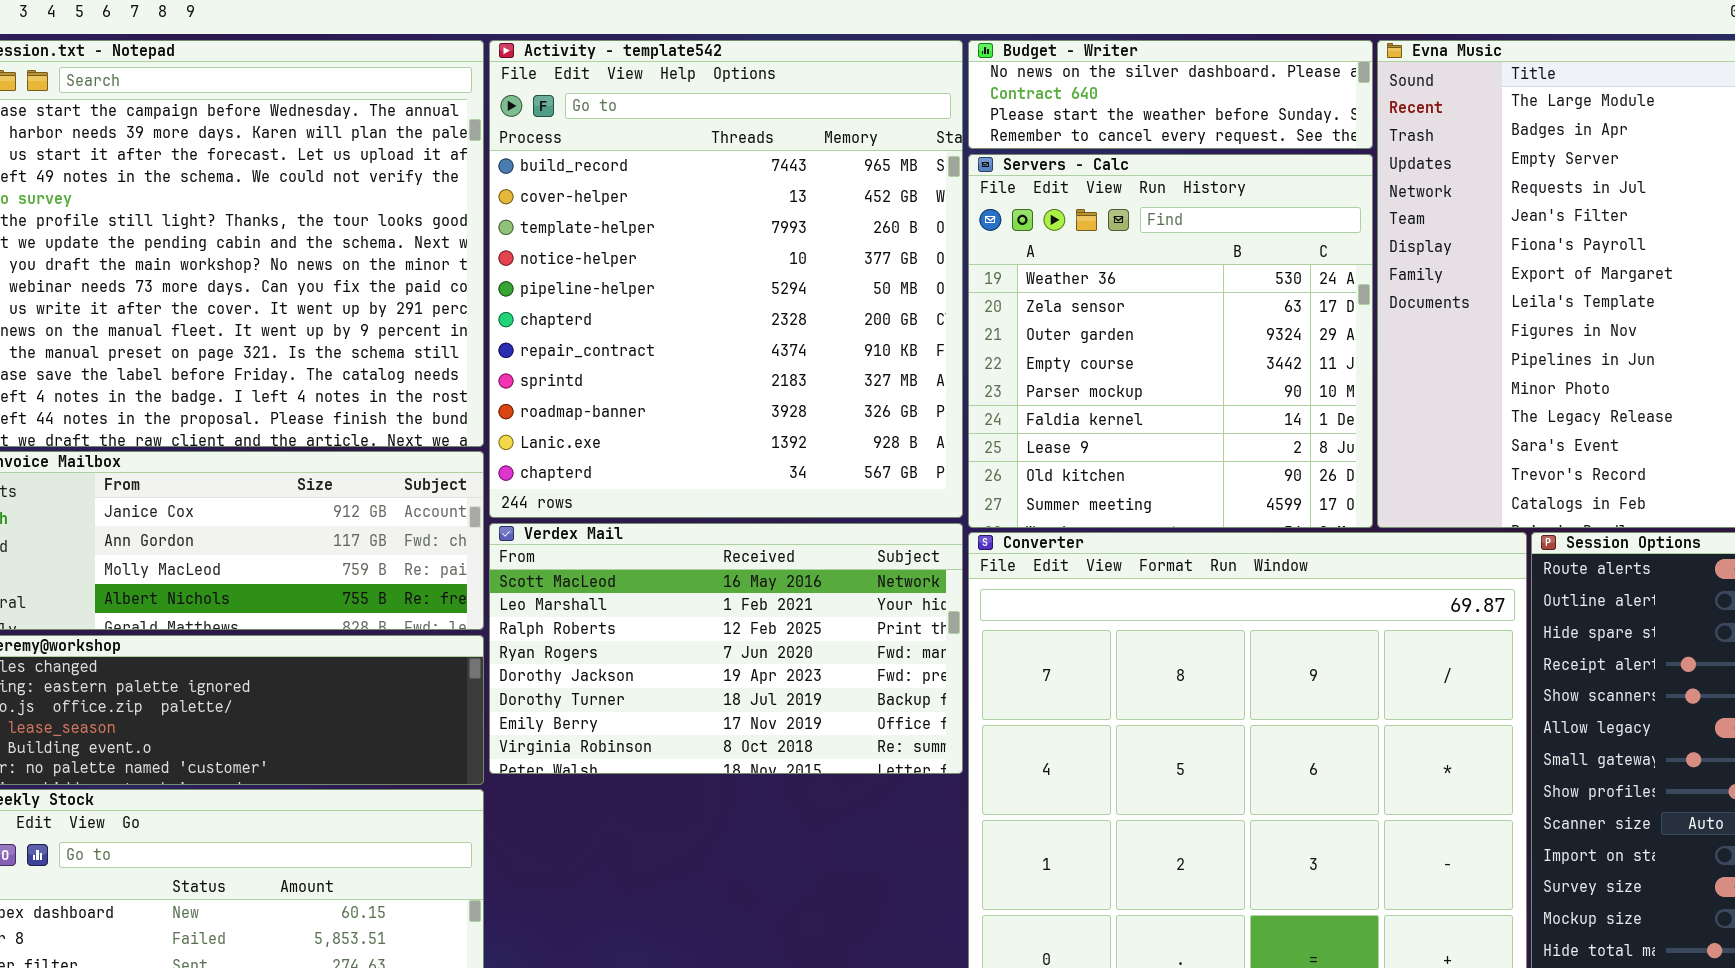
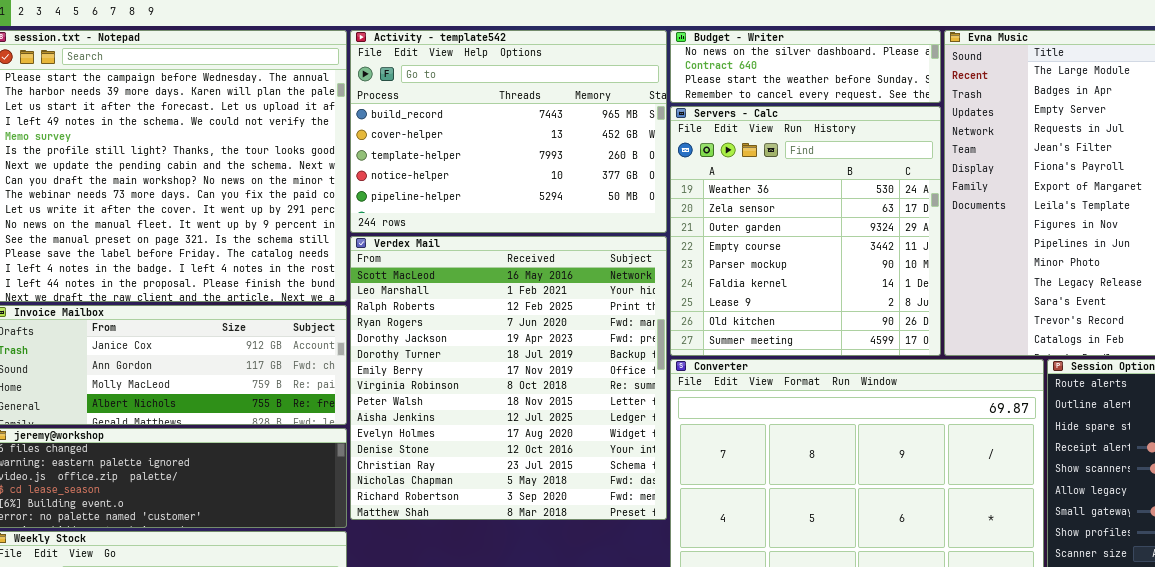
Activity - template542: [489,40,963,518] -> [350,30,667,233], resized
Verdex Mail: [489,523,963,774] -> [350,236,667,520], resized

